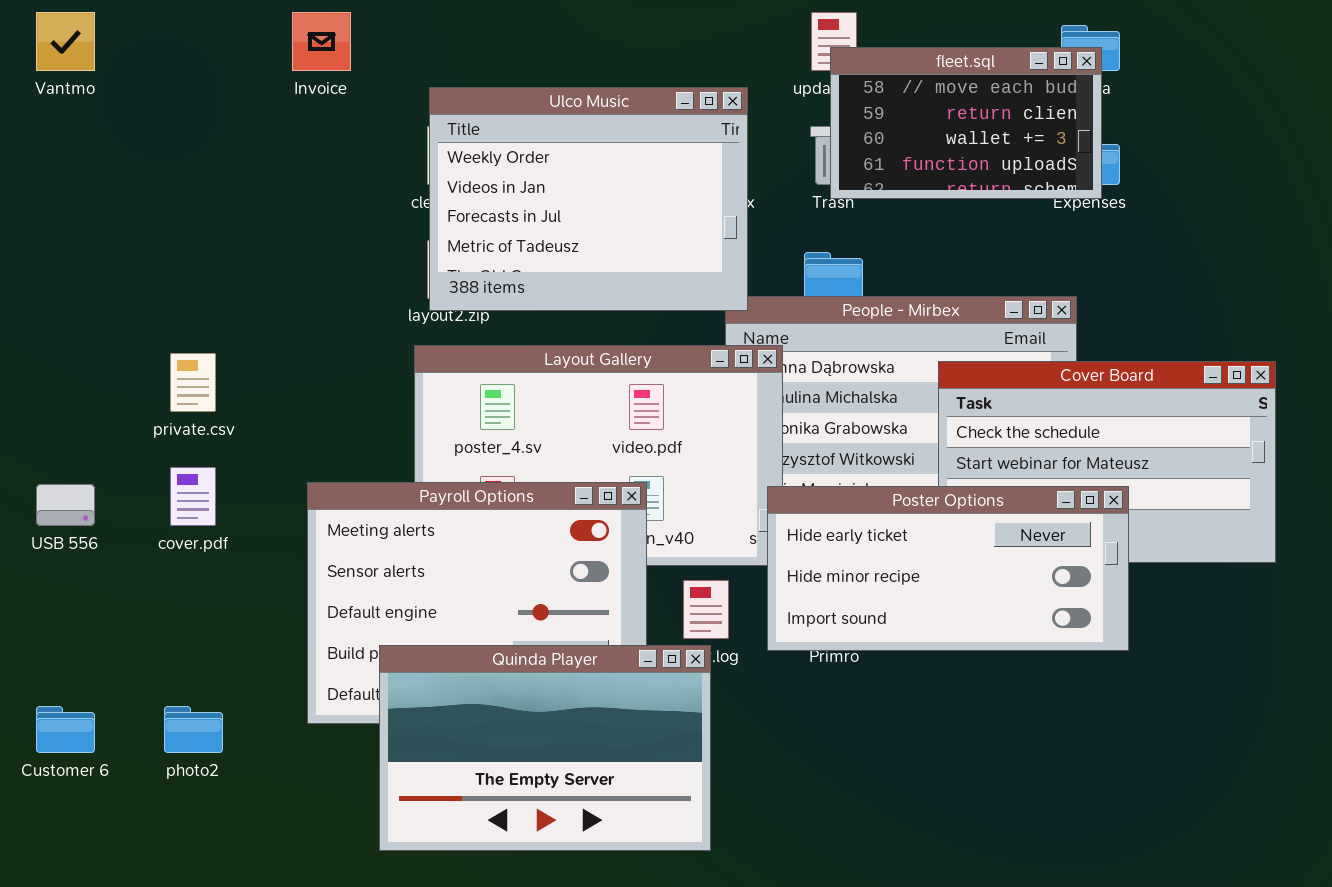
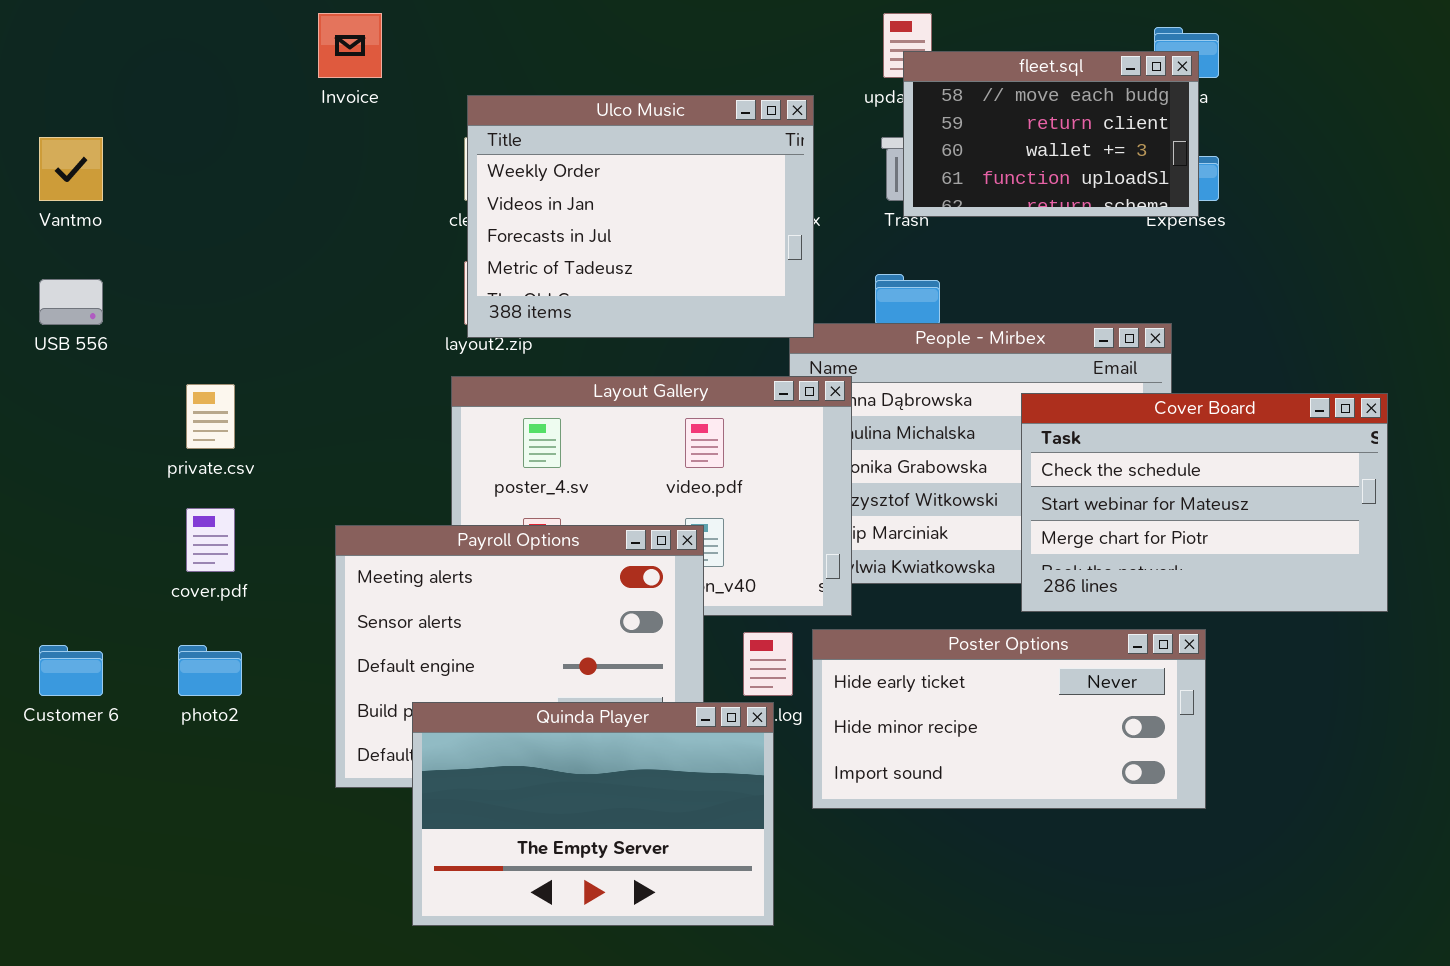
Vantmo: [36,12,95,71] -> [39,137,103,201], moved
USB 556: [36,484,95,526] -> [39,279,103,325], moved
Poster Options: [767,486,1129,651] -> [812,629,1206,809], moved
Customer 6: [36,706,95,753] -> [39,645,103,696], moved
photo2: [164,706,223,753] -> [178,645,242,696], moved

